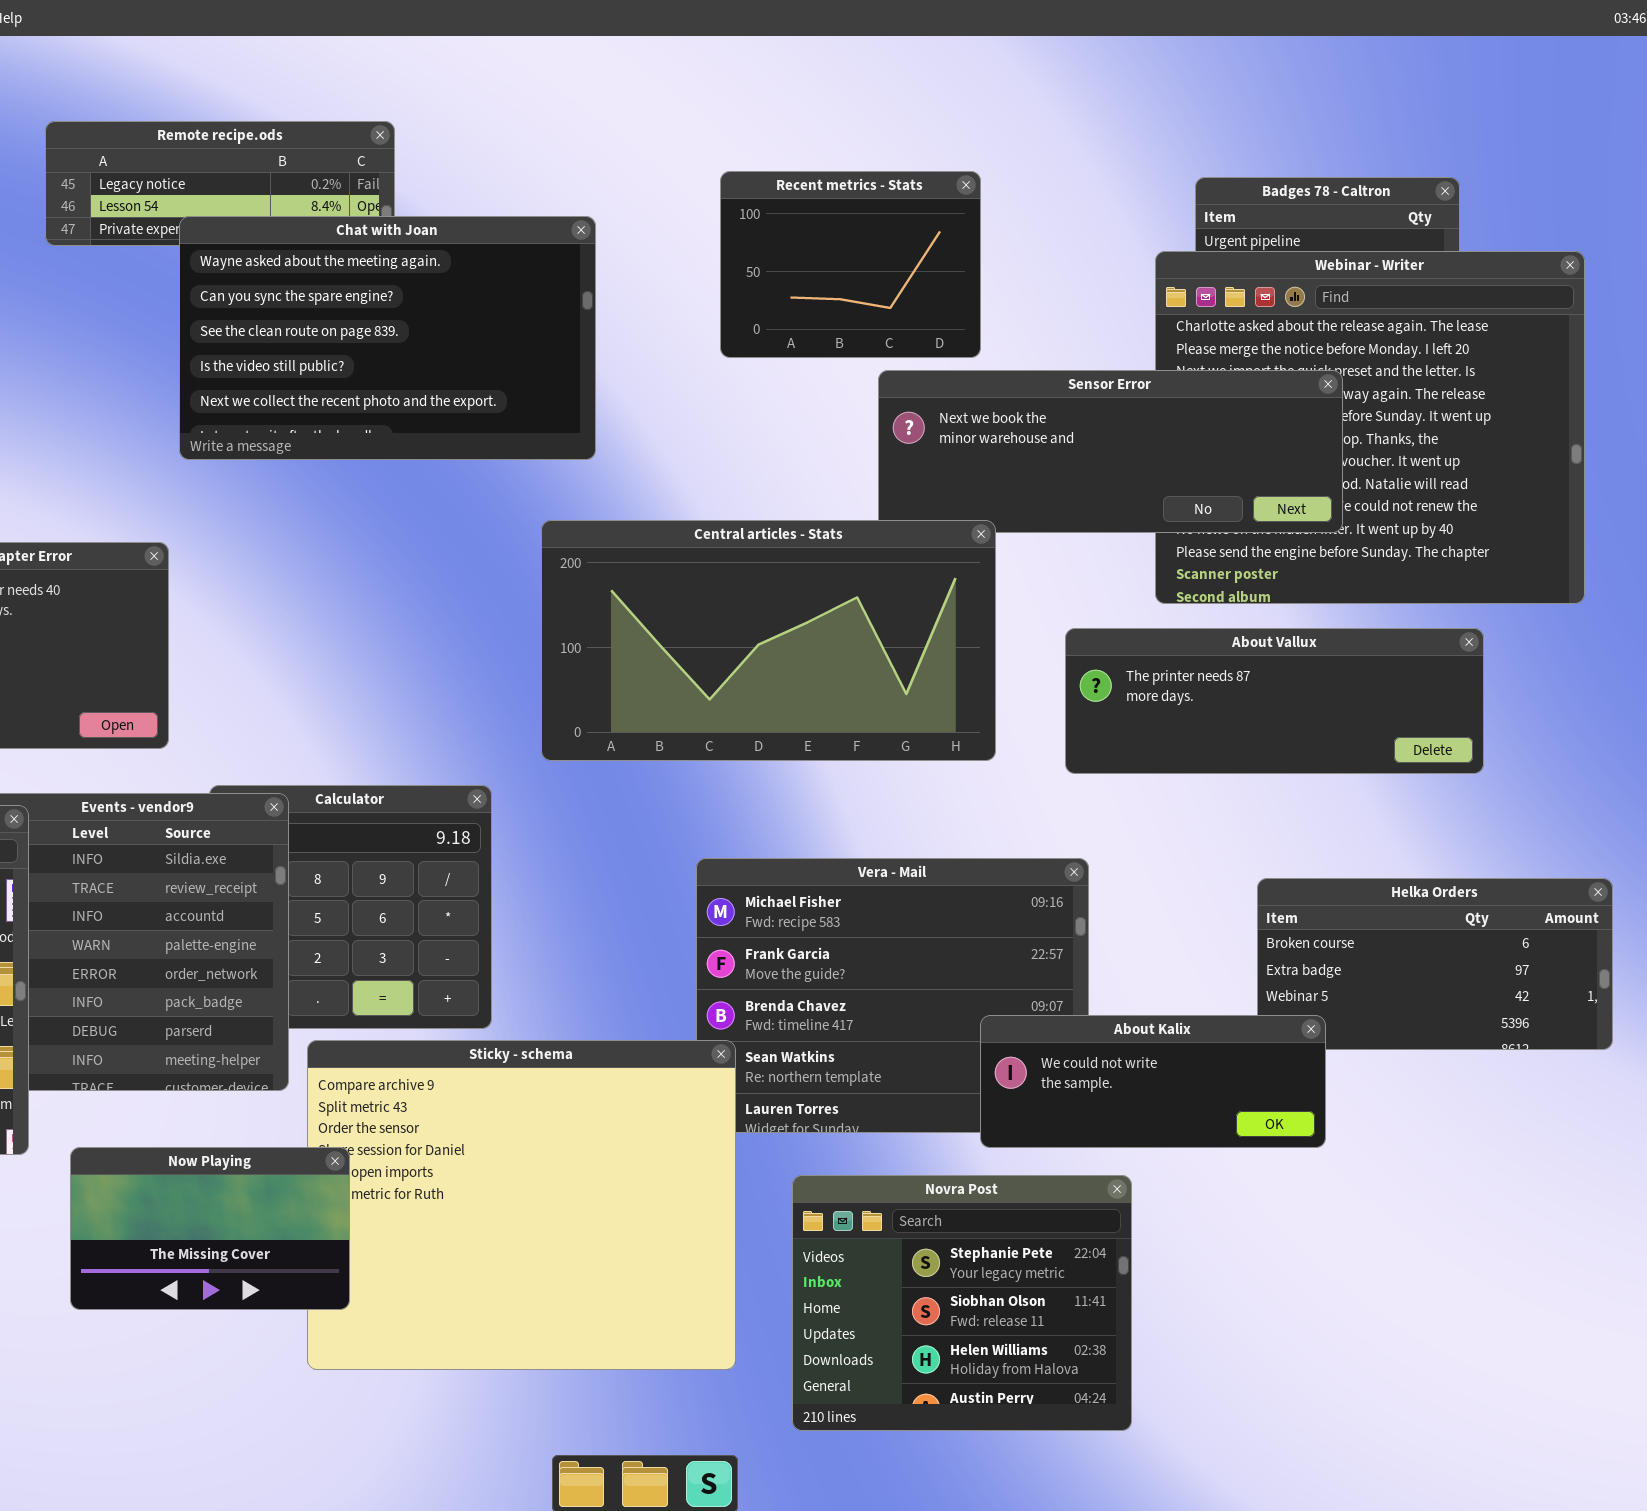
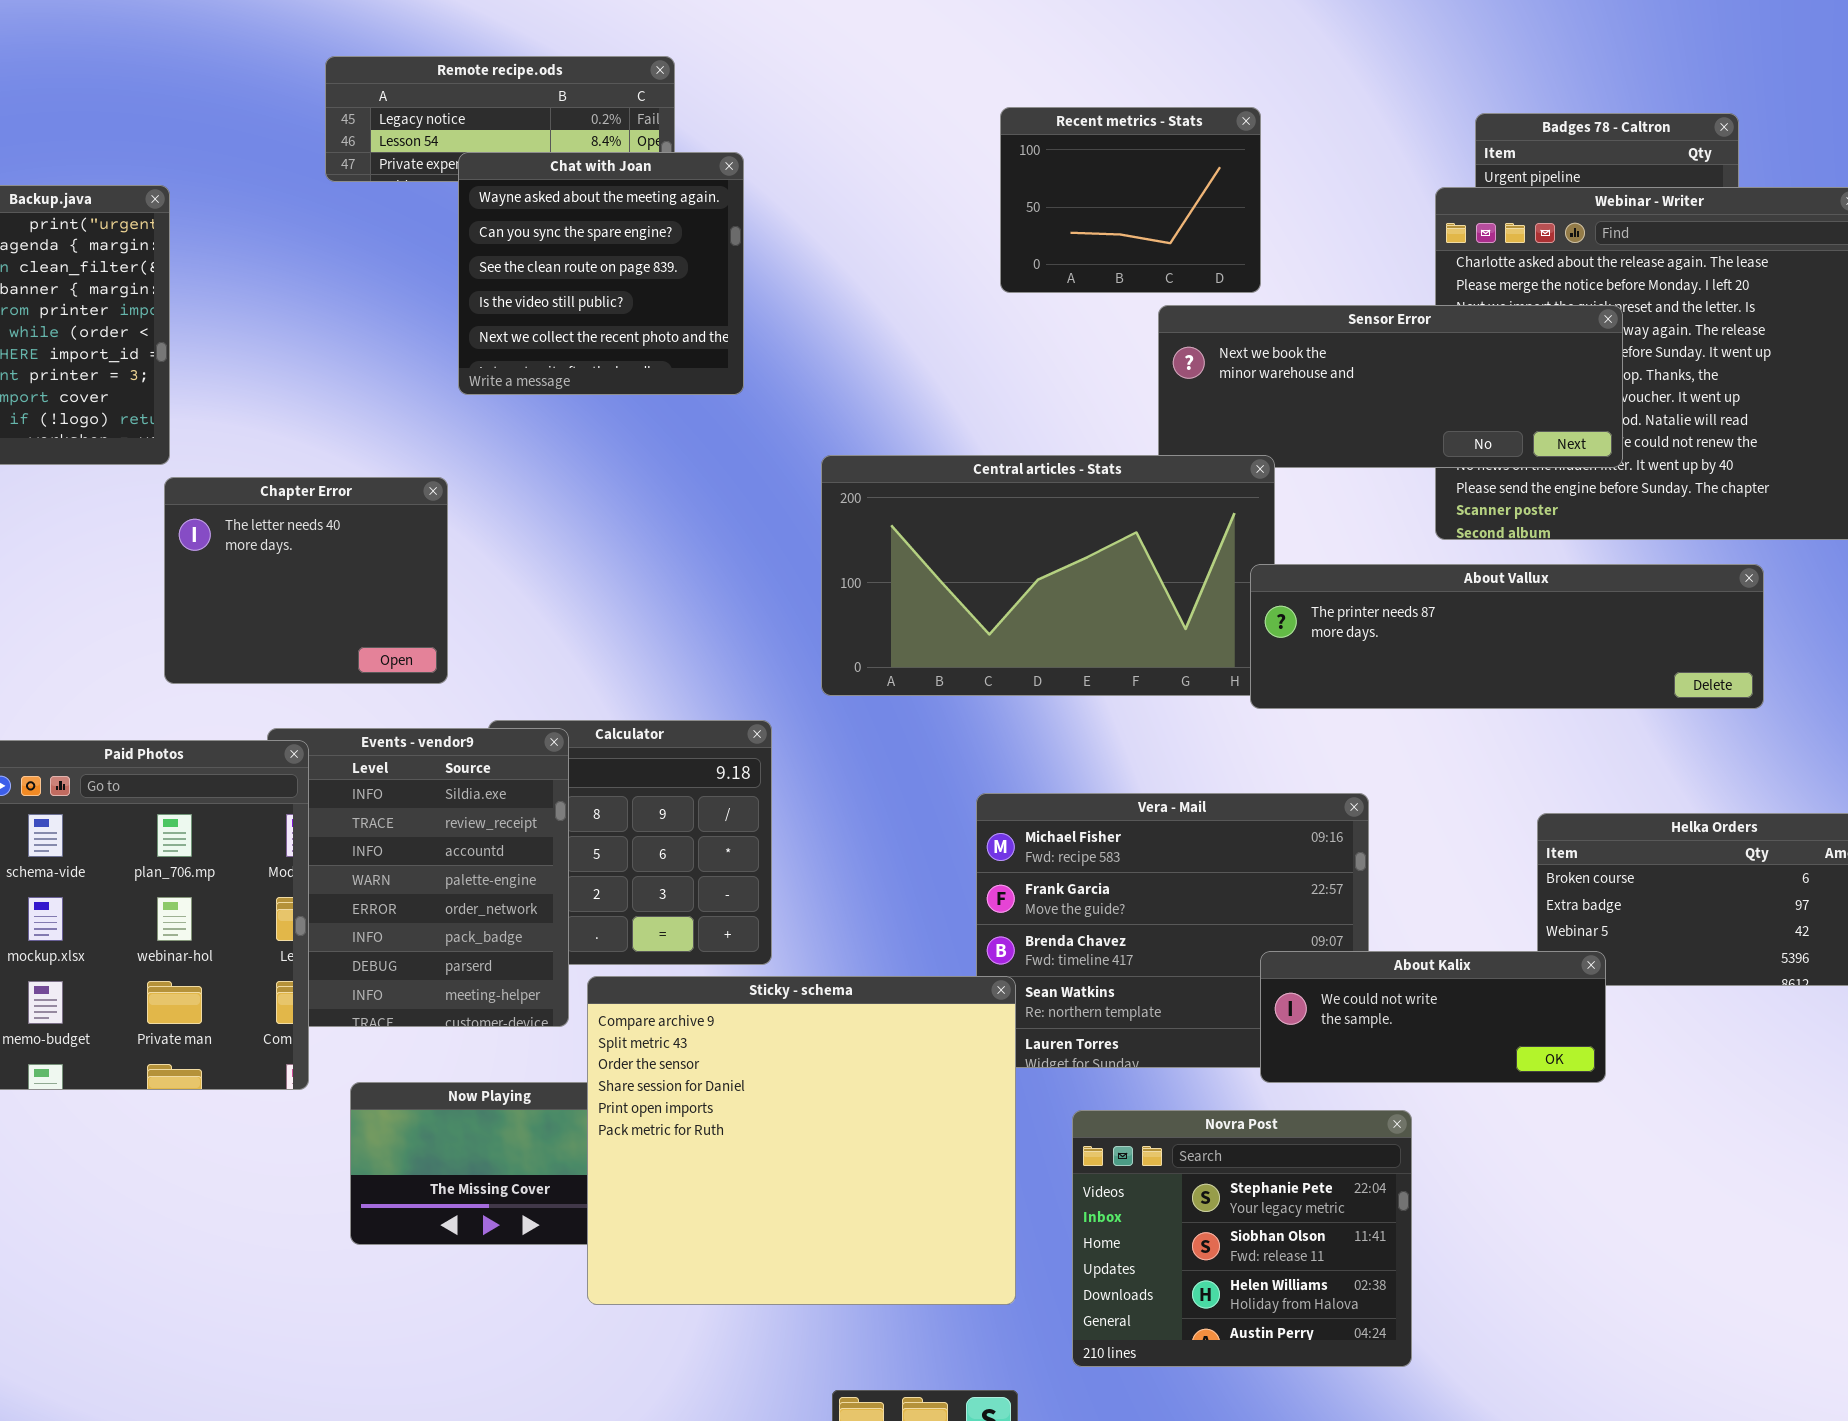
Chat with Joan: [179,216,596,460] -> [458,152,744,395], resized
About Vallux: [1065,628,1484,774] -> [1250,564,1764,709], resized
Sticky - schema: [307,1040,736,1370] -> [587,976,1016,1305], raised

